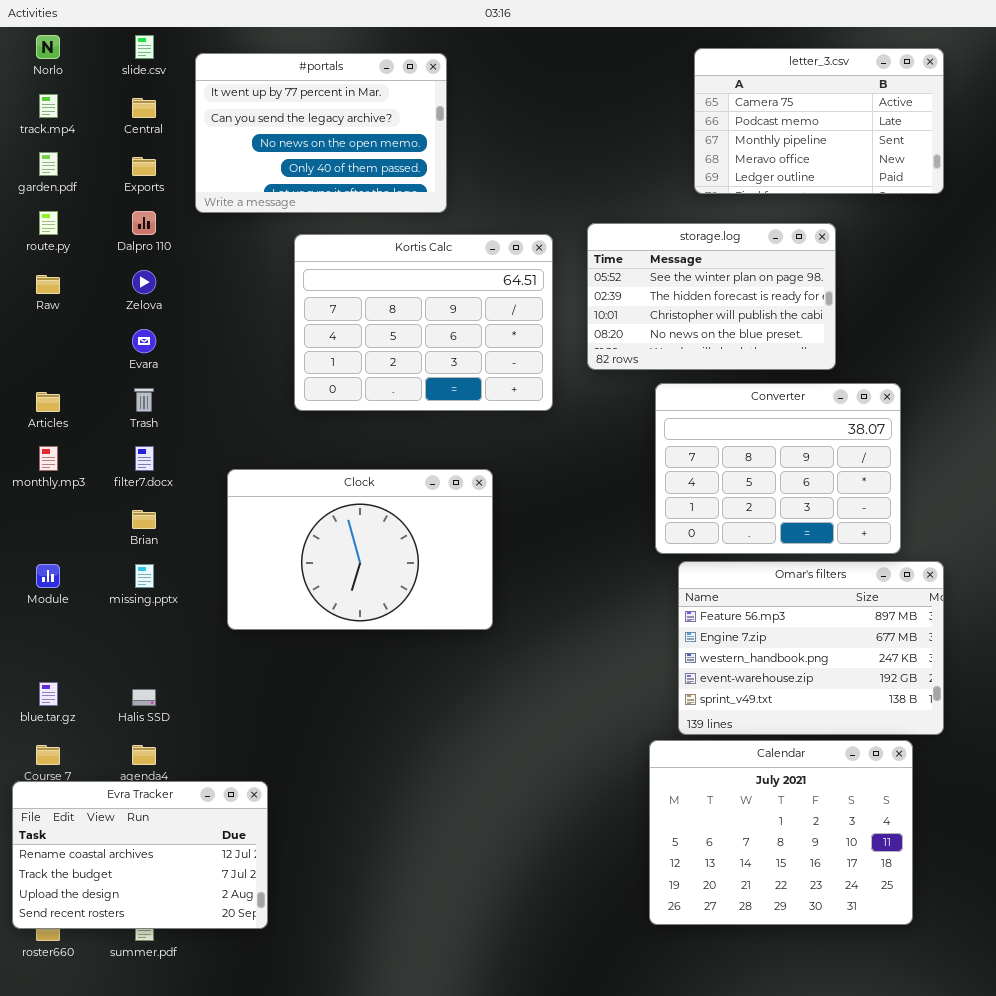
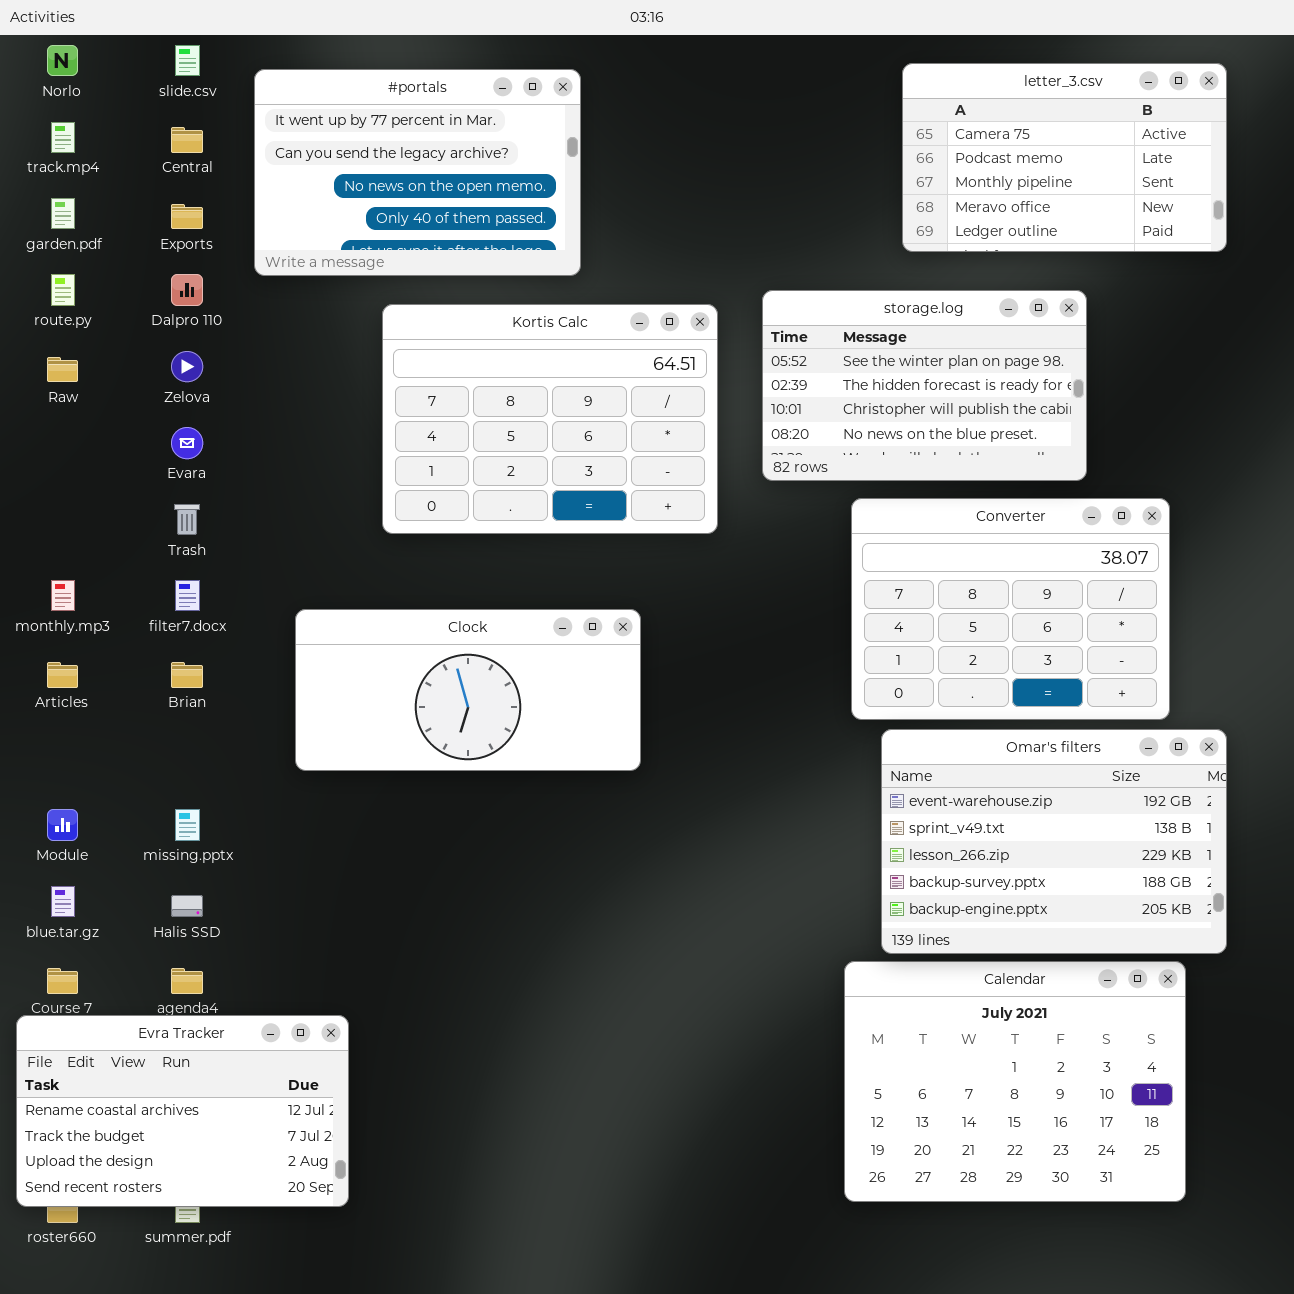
Articles: [36,392,60,412] -> [47,662,78,688], moved
Clock: [227,469,493,630] -> [295,609,641,771], resized
Omar's filters: [678,561,944,735] -> [881,729,1227,954], scrolled down 3 rows
Module: [36,564,60,588] -> [47,809,78,841], moved
missing.pptx: [135,564,154,588] -> [175,809,200,841], moved

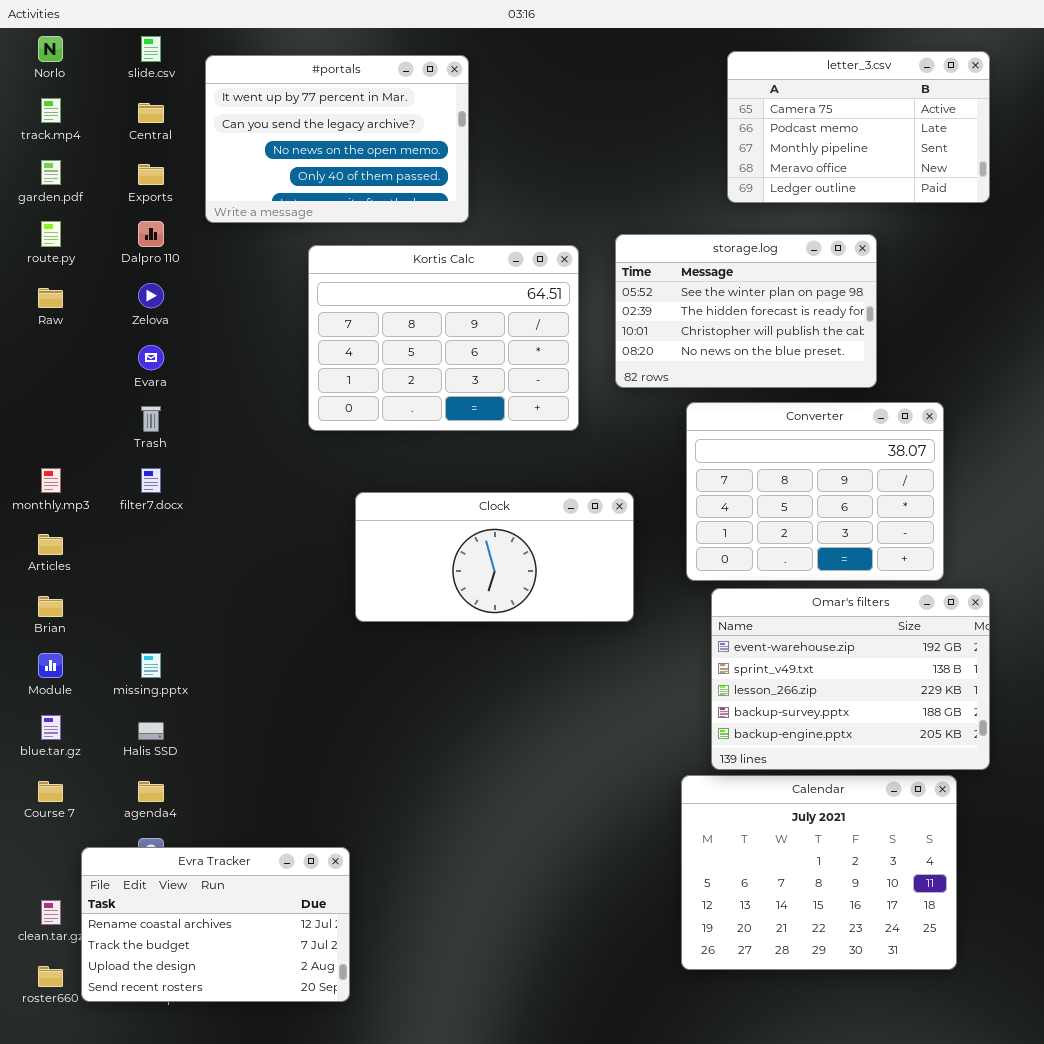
Clock: [295,609,641,771] -> [355,492,634,622], moved
Brian: [171,662,203,688] -> [38,596,63,617], moved
Evra Tracker: [16,1015,349,1207] -> [81,847,350,1002], moved

